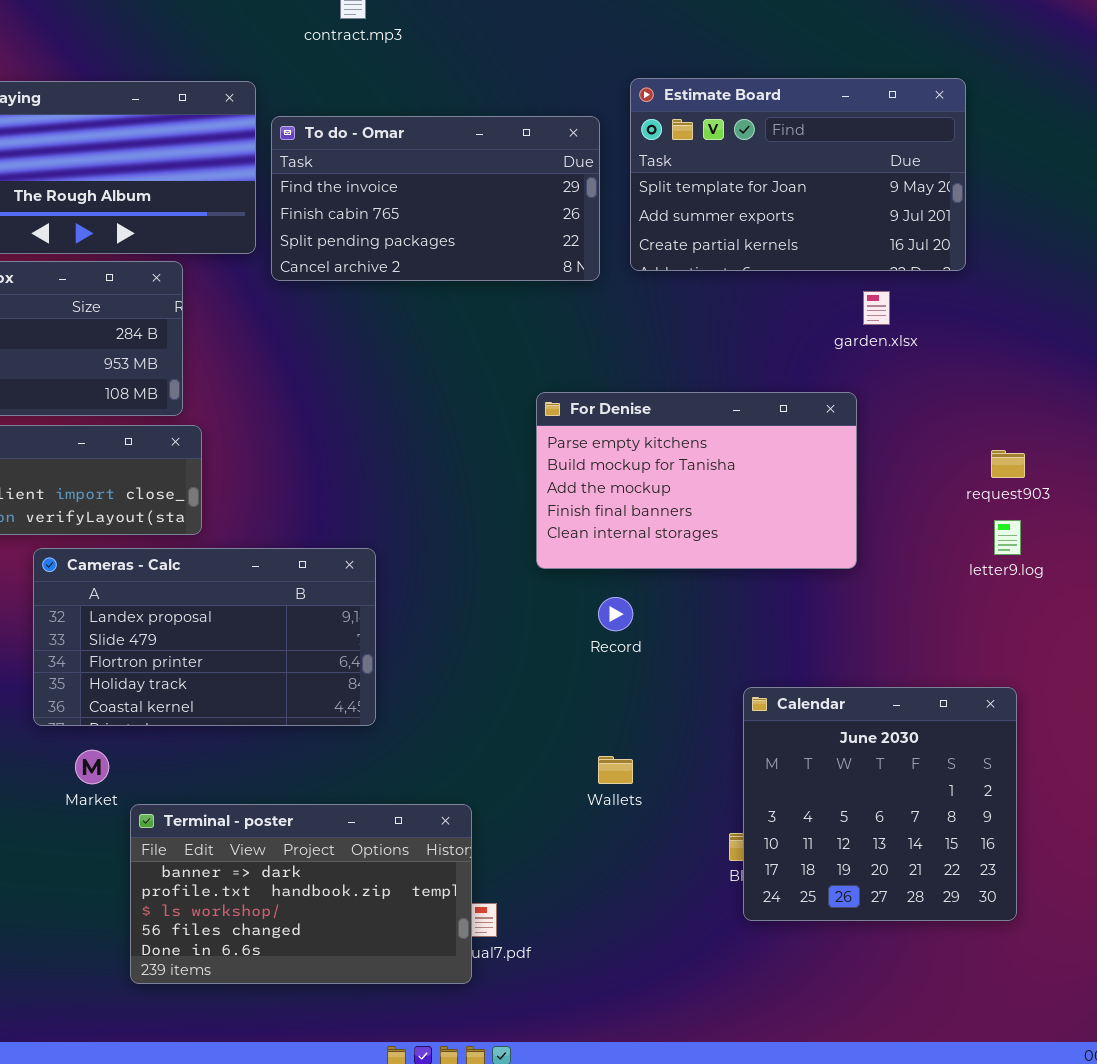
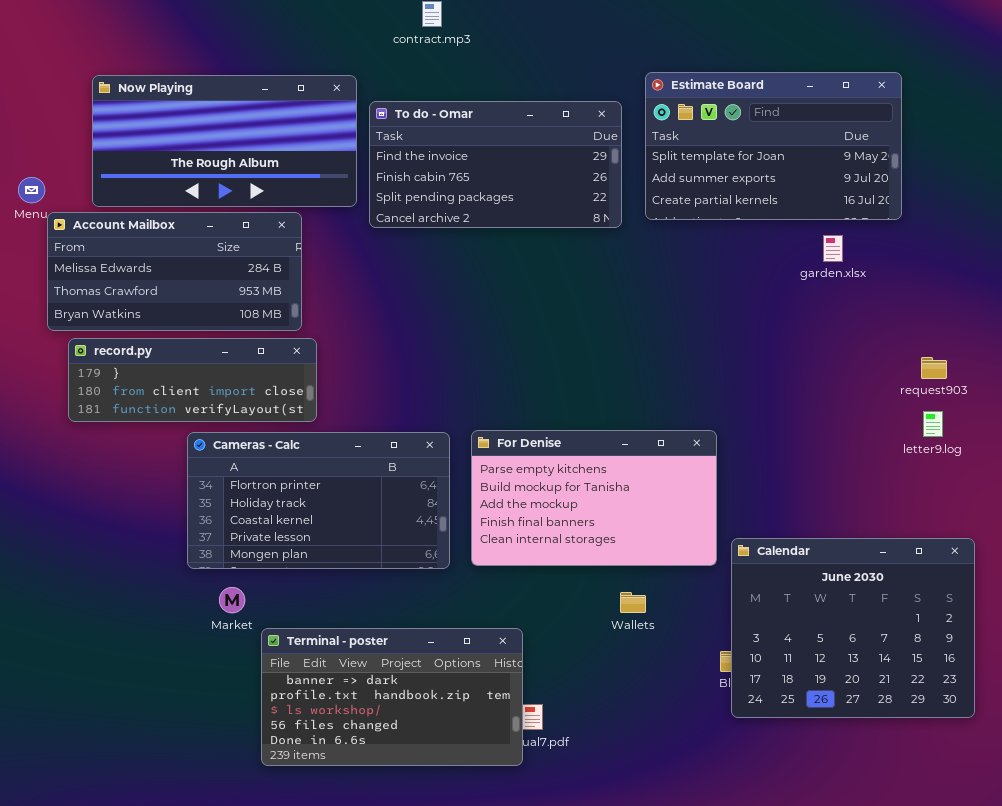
For Denise: [536,392,857,569] -> [471,430,717,566], moved
Cameras - Calc: [33,548,376,726] -> [187,432,450,569], scrolled down 2 rows
Calendar: [743,687,1017,921] -> [731,538,975,718], resized

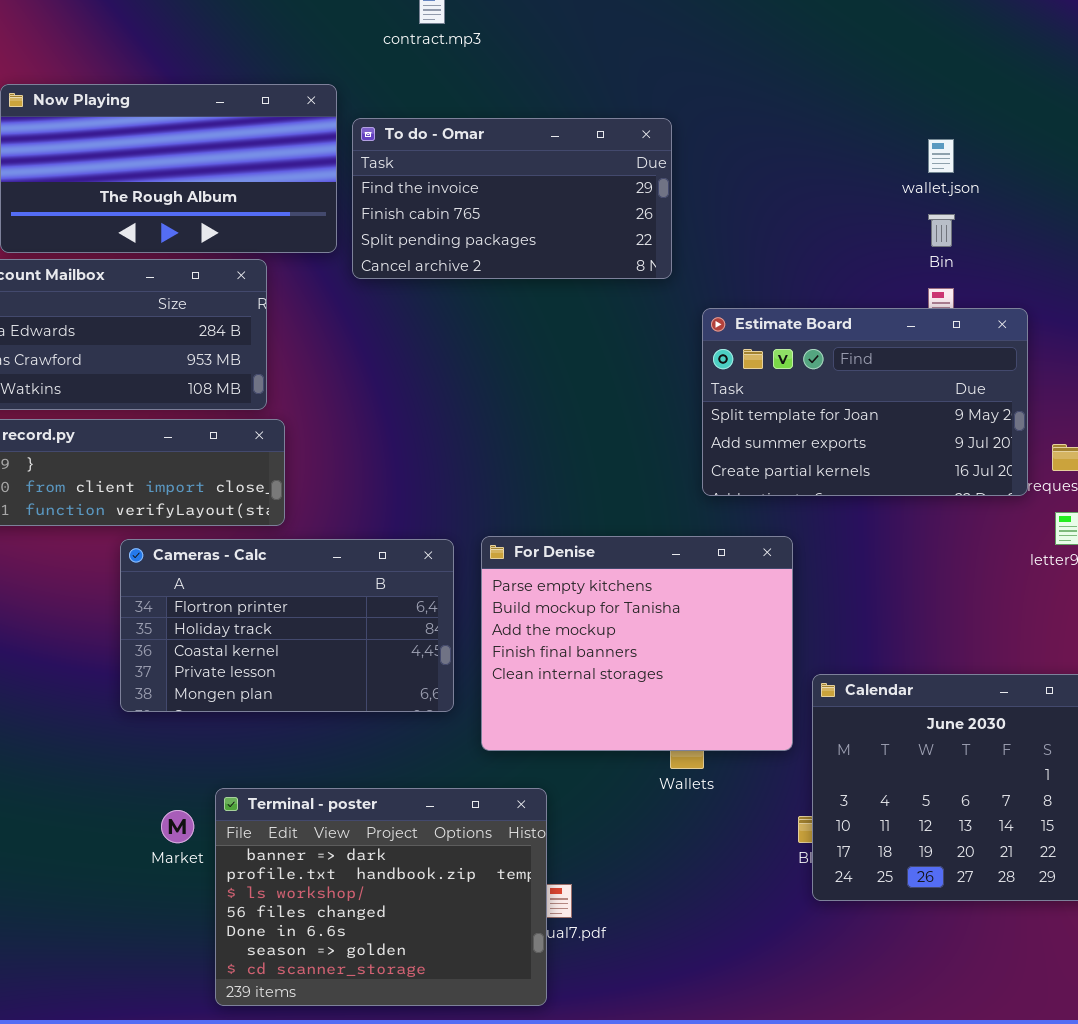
Estimate Board: [645,72,902,220] -> [702,308,1028,496], moved
For Denise: [471,430,717,566] -> [481,536,793,751], resized
Market: [219,587,245,613] -> [161,810,194,843], moved
Terminal - poster: [261,628,523,766] -> [215,788,547,1006], resized

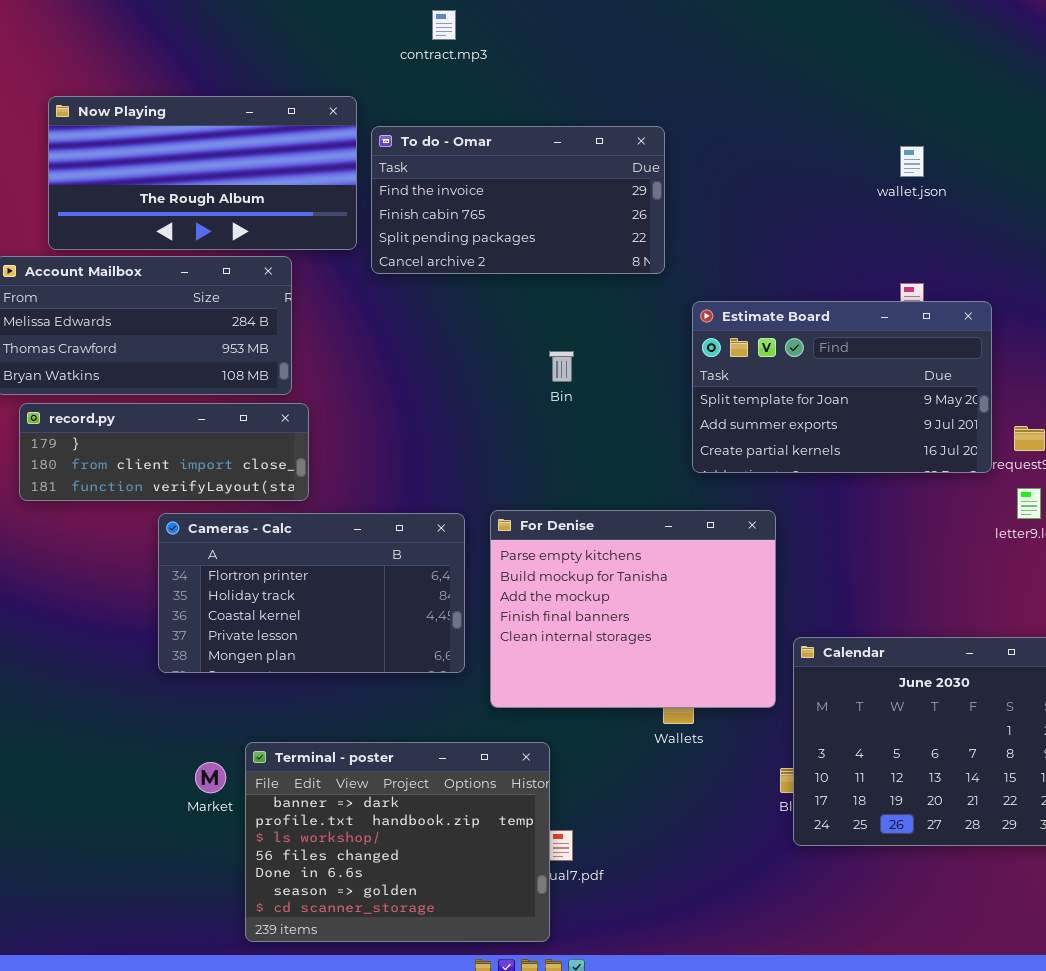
Bin: [928,214,955,247] -> [549,351,574,382], moved

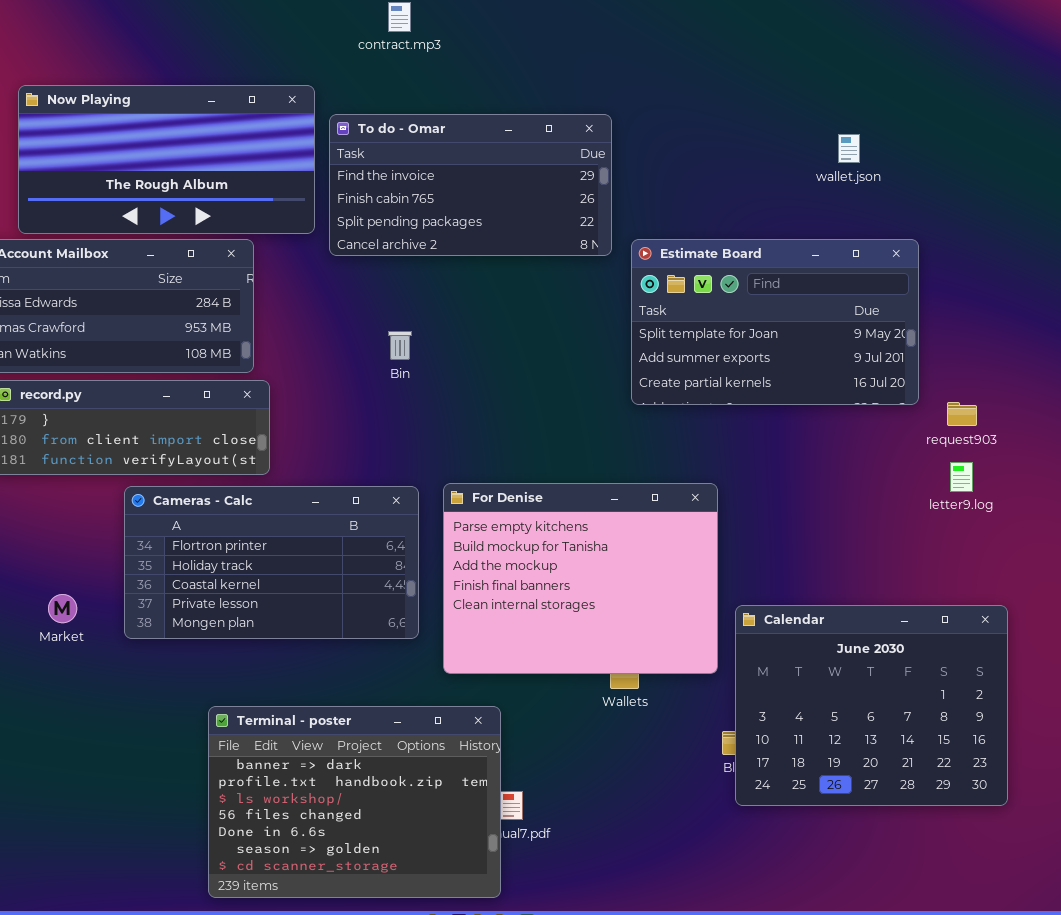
Estimate Board: [692,301,992,473] -> [631,239,919,405], moved
Bin: [549,351,574,382] -> [388,331,412,360], moved
Market: [195,762,226,793] -> [48,594,77,623], moved

